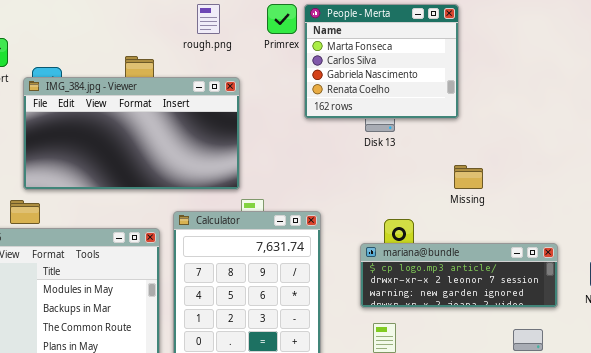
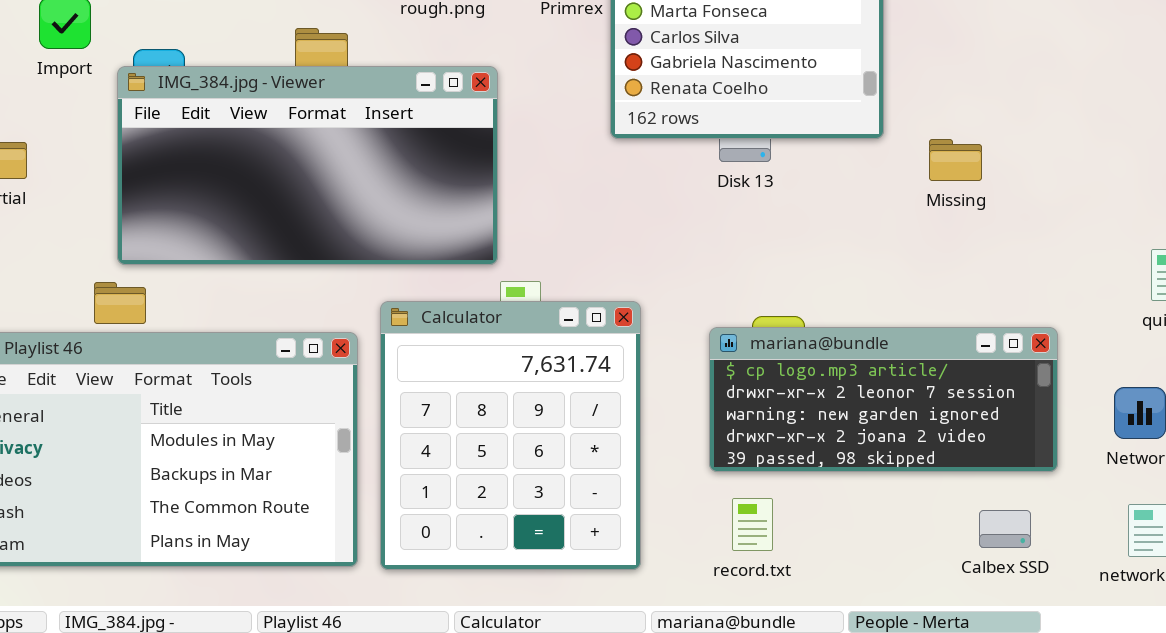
Missing: [454,165,483,189] -> [929,139,982,181], moved
mariana@bundle: [360,243,558,308] -> [709,327,1058,472], resized

